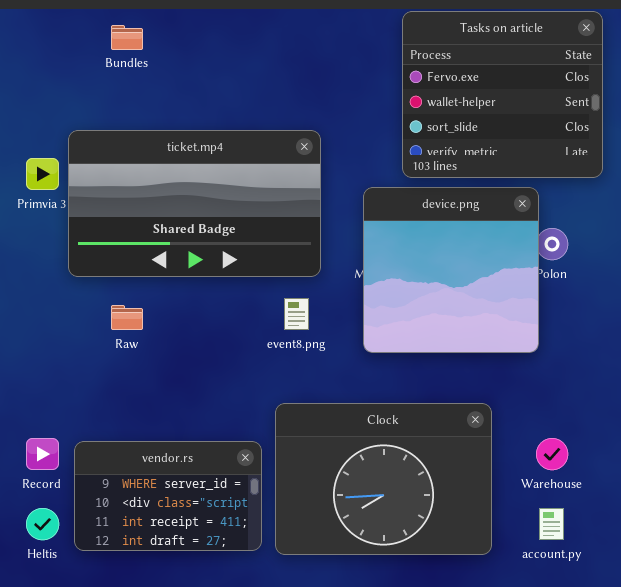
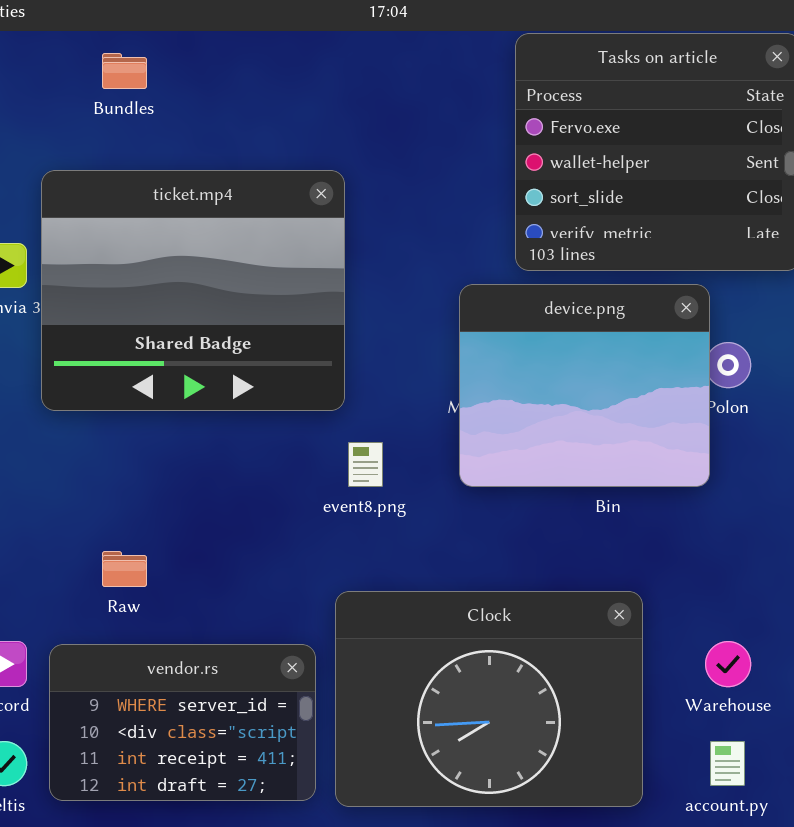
ticket.mp4: [68,130,321,277] -> [41,170,345,411], resized
device.png: [363,187,539,353] -> [459,284,710,487], resized
Raw: [111,305,143,330] -> [102,551,147,587], moved

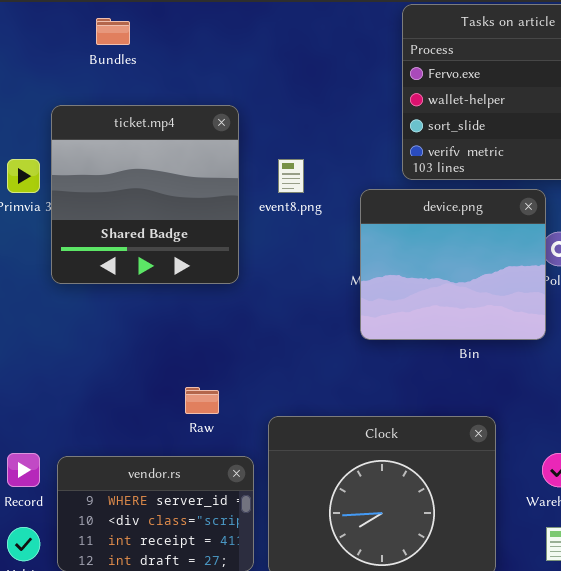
ticket.mp4: [41,170,345,411] -> [51,105,239,284], resized
event8.png: [348,442,383,487] -> [278,159,304,193], moved
Raw: [102,551,147,587] -> [185,387,219,414], moved

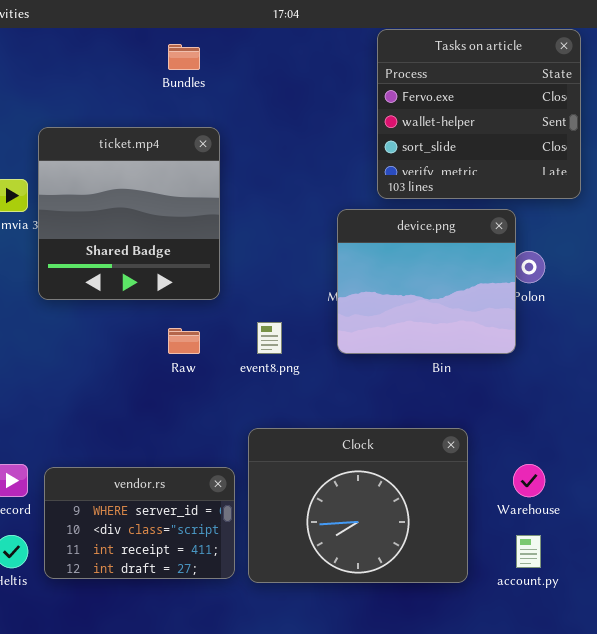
Bundles: [96,18,130,45] -> [168,44,200,70], moved
event8.png: [278,159,304,193] -> [257,322,282,354], moved
Raw: [185,387,219,414] -> [168,328,200,354], moved

